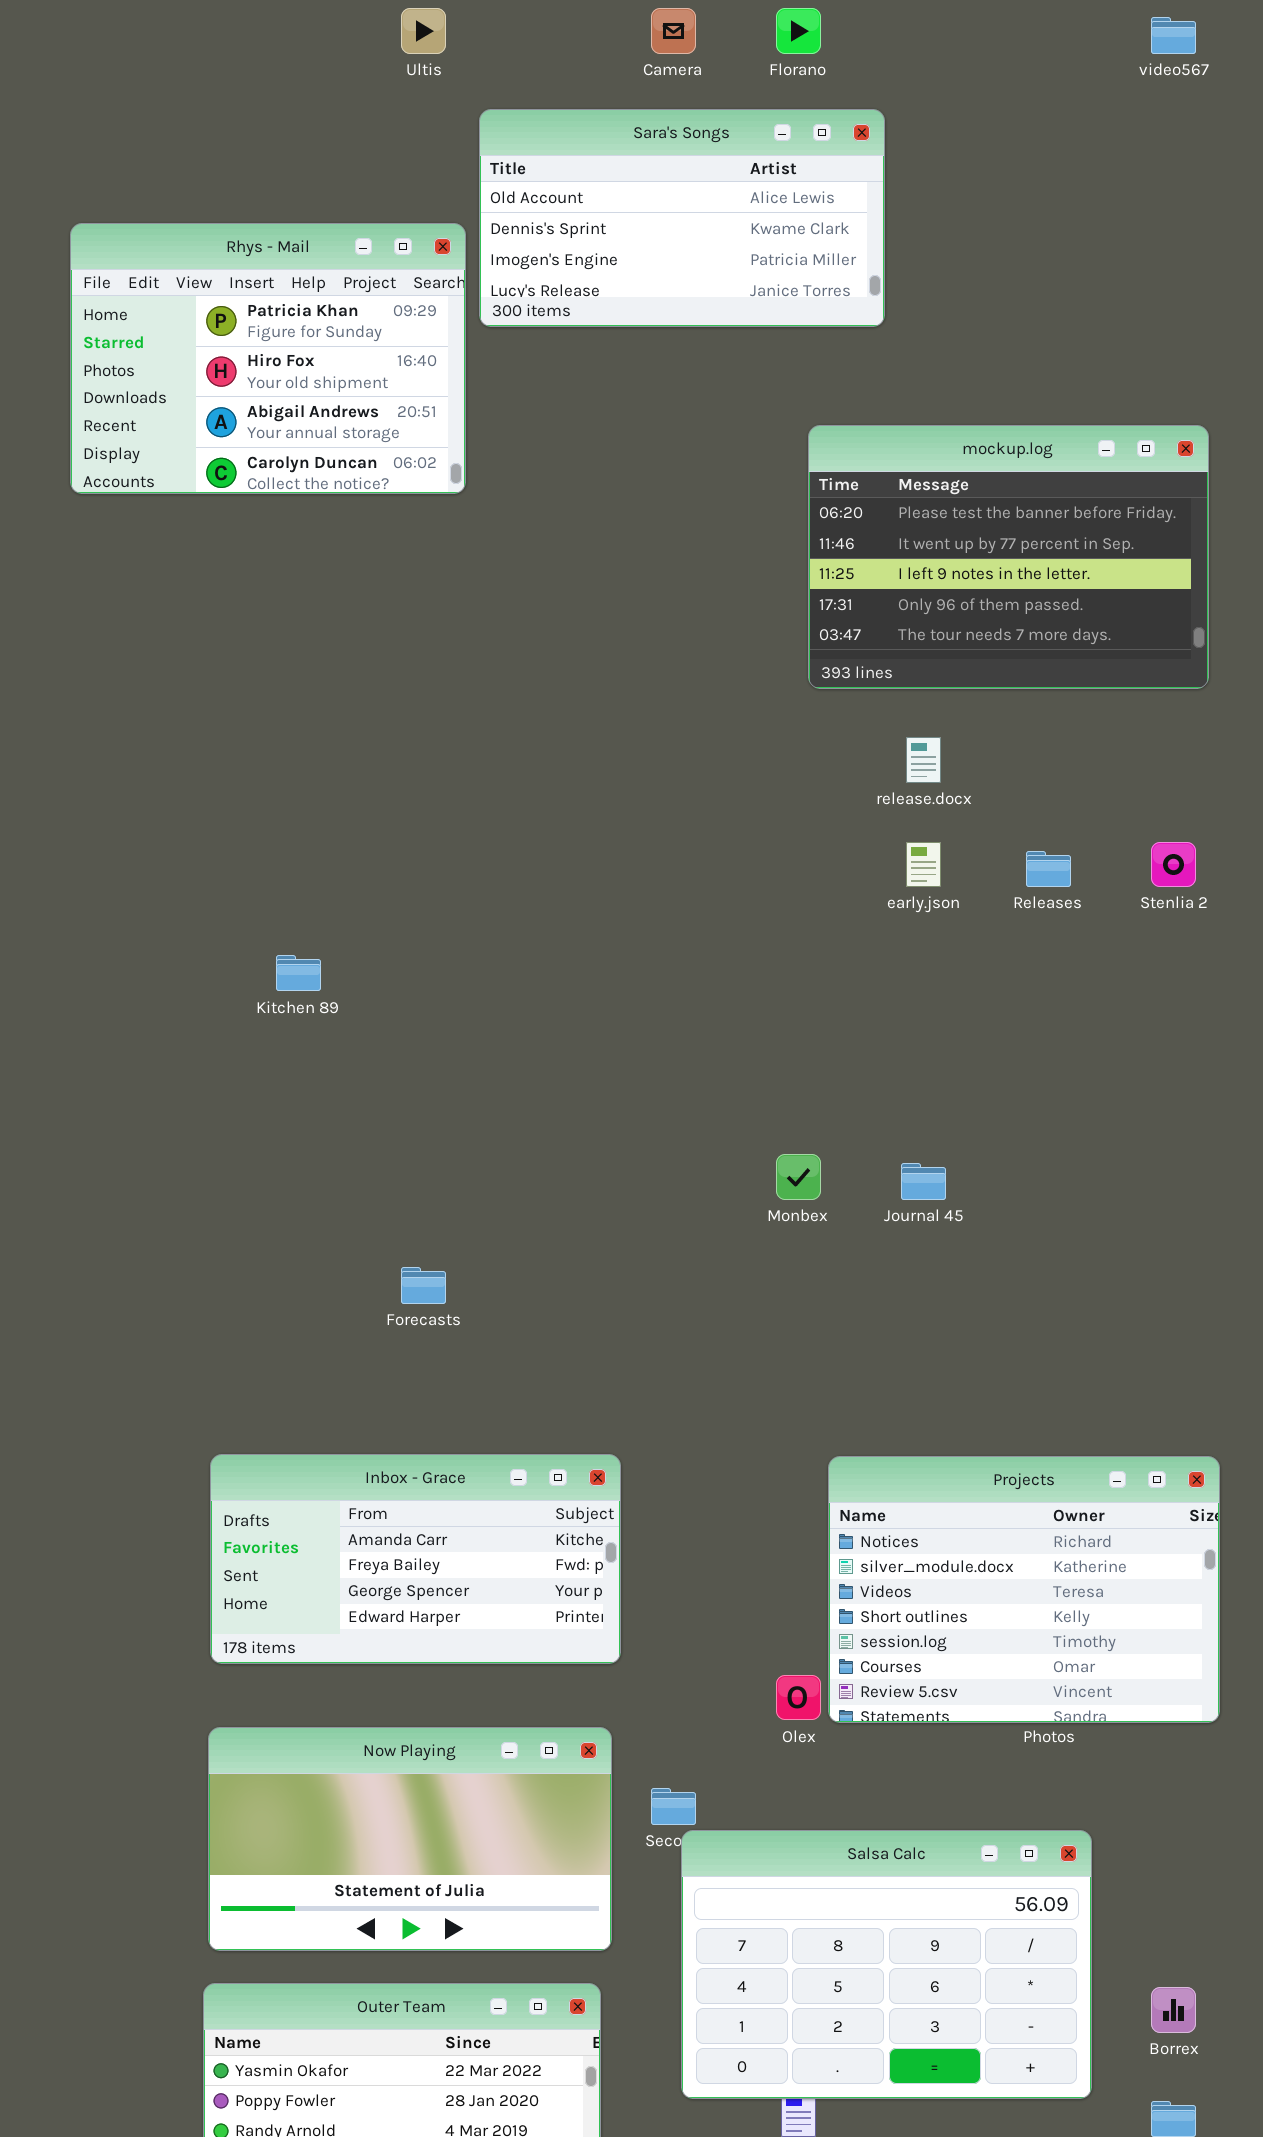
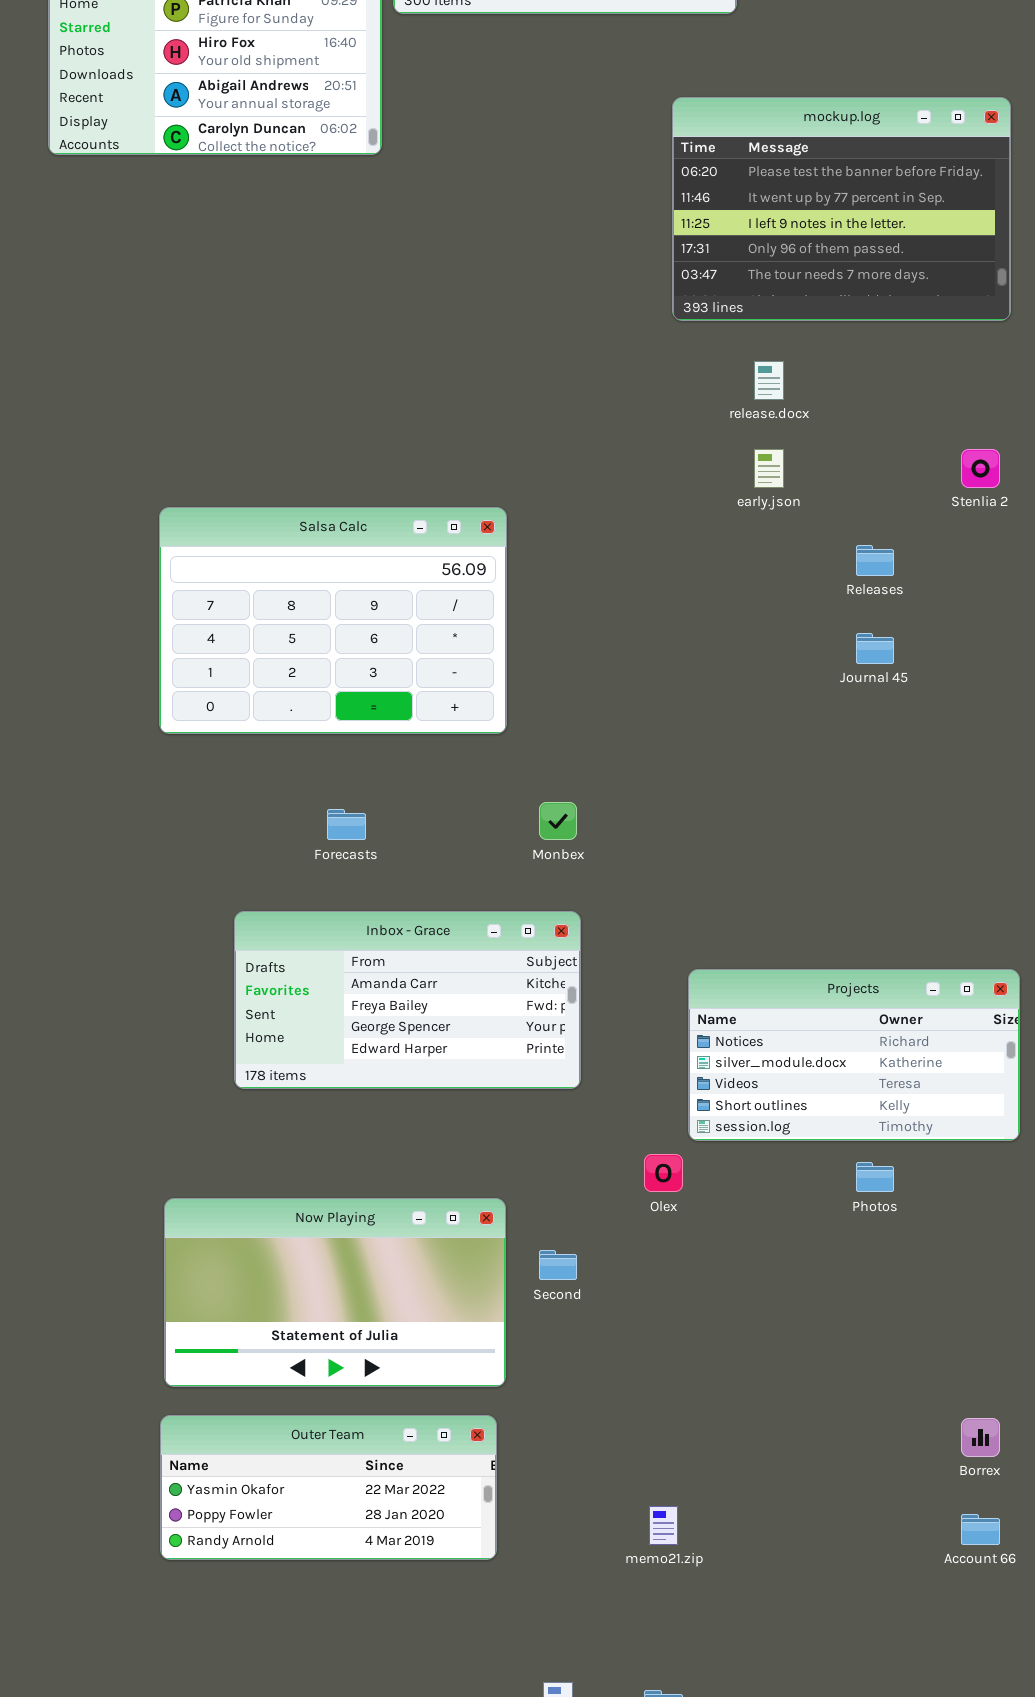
Releases: [1026,851,1071,887] -> [856,545,894,576], moved
Monbex: [776,1154,821,1200] -> [539,802,577,840], moved
Journal 45: [901,1163,946,1200] -> [856,633,894,664], moved
Inbox - Grace: [210,1454,621,1664] -> [234,911,581,1089], moved
Projects: [828,1456,1220,1723] -> [688,969,1020,1141], resized
Salsa Calc: [681,1830,1092,2099] -> [159,507,507,734], moved

